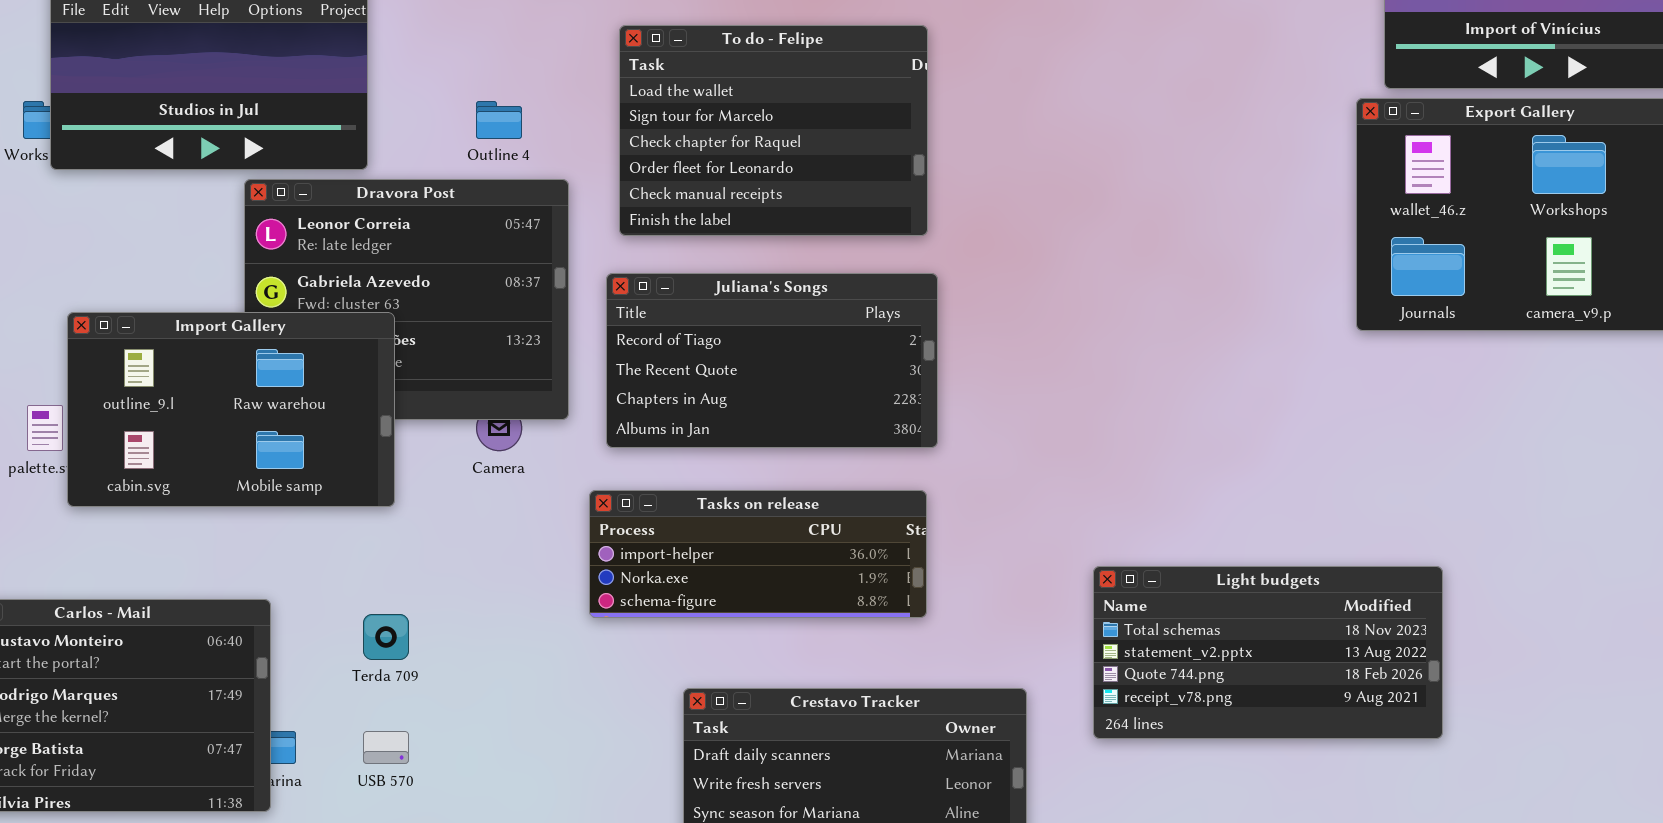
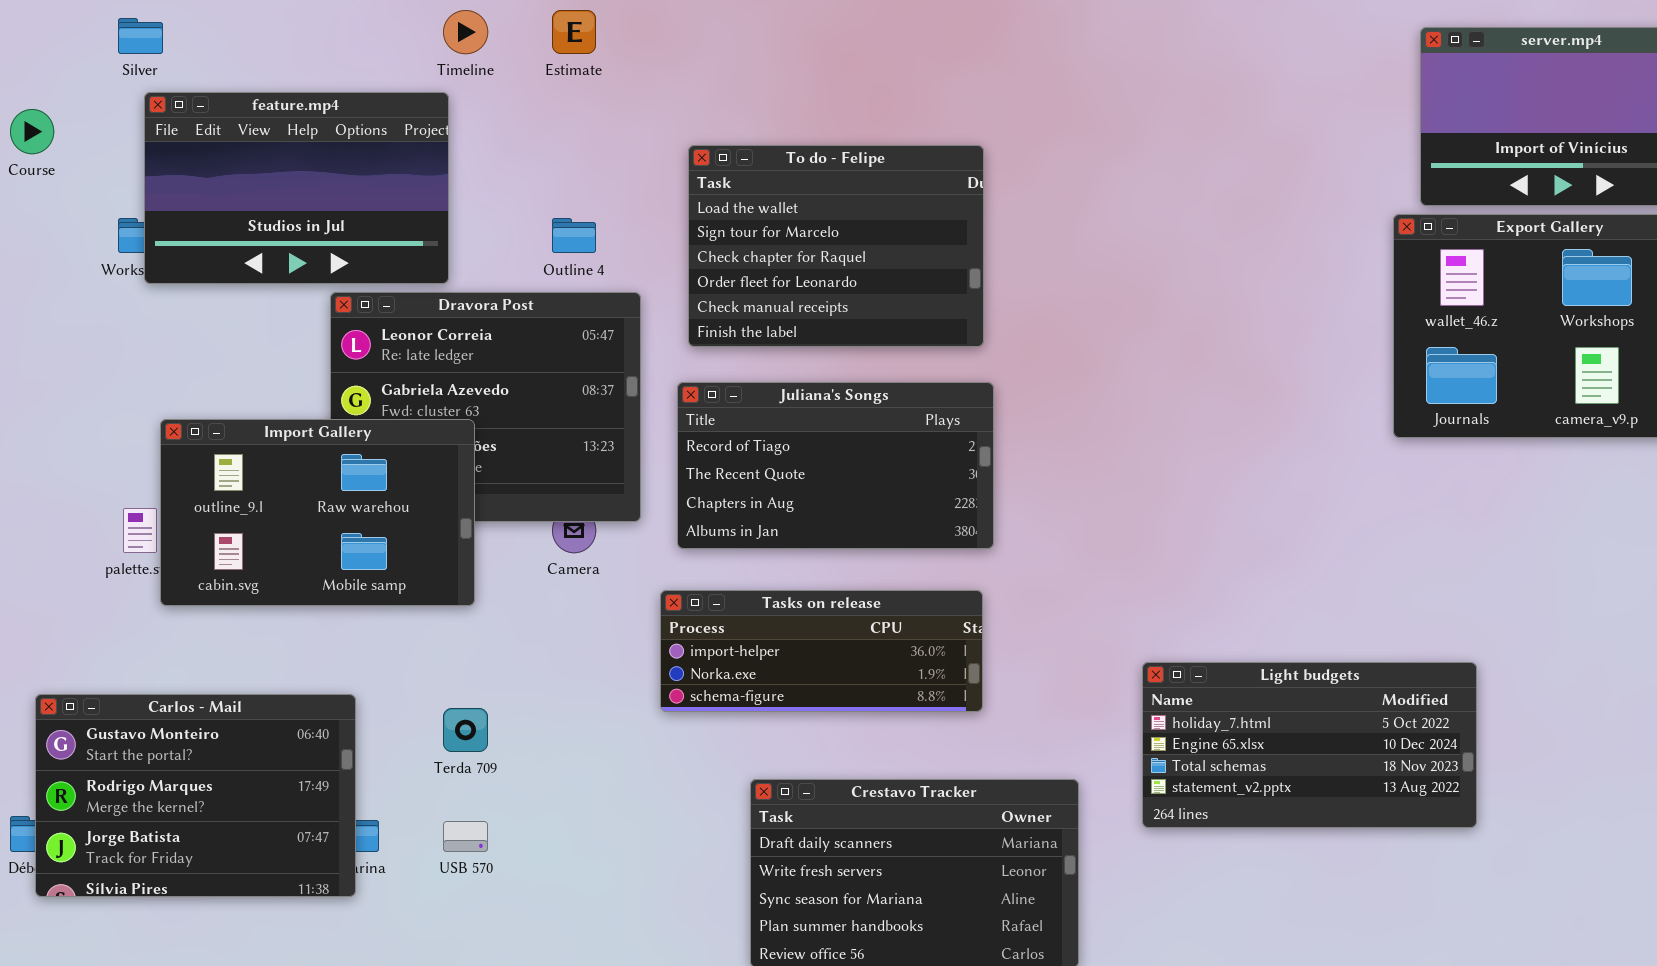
Light budgets: [1093,566,1443,739] -> [1142,662,1477,828], scrolled up 2 rows

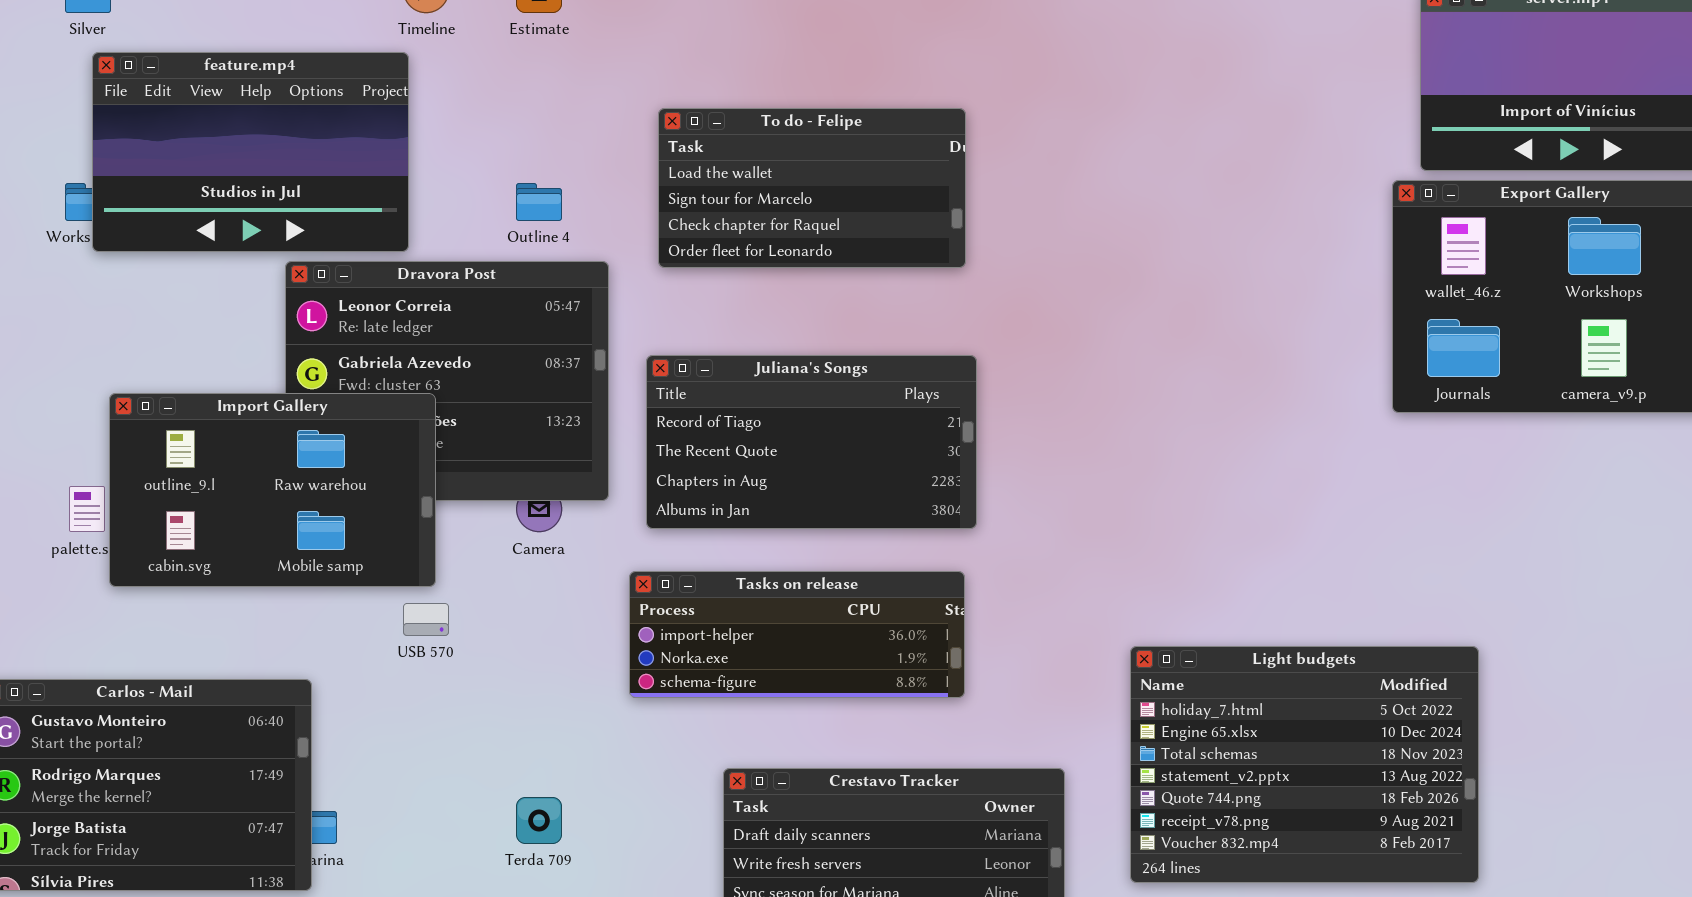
To do - Felipe: [688,145,984,347] -> [658,108,966,268], resized
Light budgets: [1142,662,1477,828] -> [1130,646,1479,883], resized
Terda 709: [443,708,488,752] -> [516,797,562,844], moved
USB 570: [443,821,488,852] -> [403,603,449,636], moved

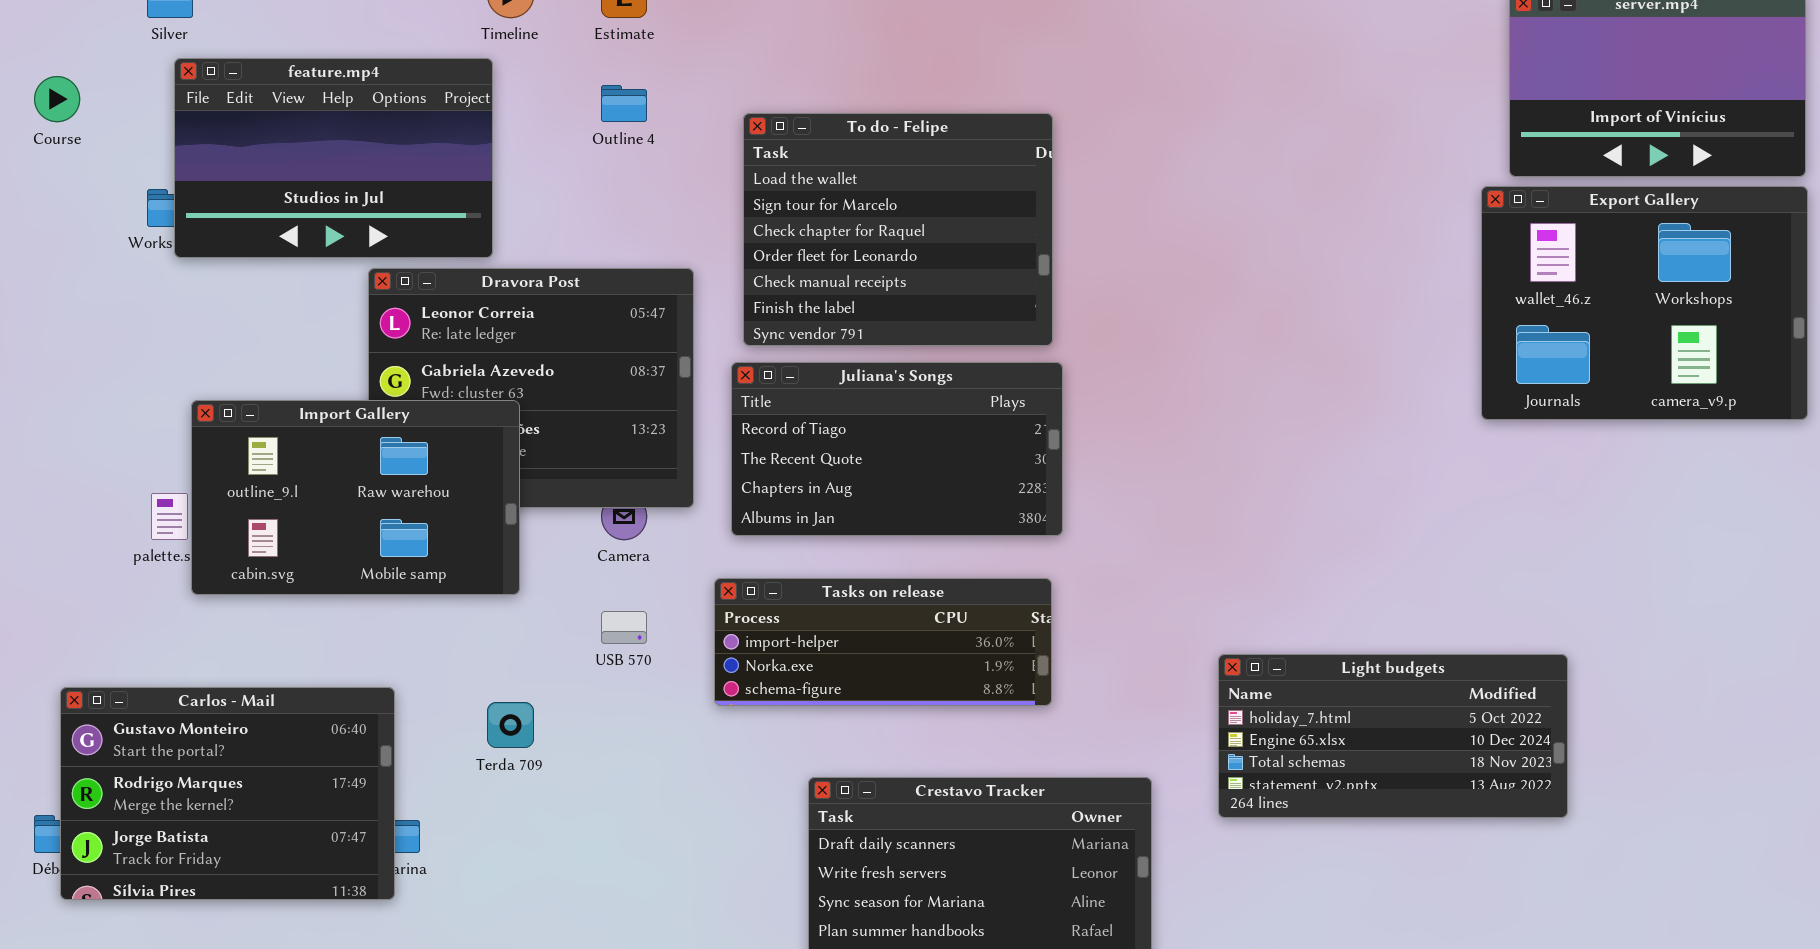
To do - Felipe: [658,108,966,268] -> [743,113,1053,346], resized
Outline 4: [516,183,562,221] -> [601,85,647,122], moved
USB 570: [403,603,449,636] -> [601,611,647,644], moved
Light budgets: [1130,646,1479,883] -> [1218,654,1568,818], resized
Terda 709: [516,797,562,844] -> [487,702,534,748], moved

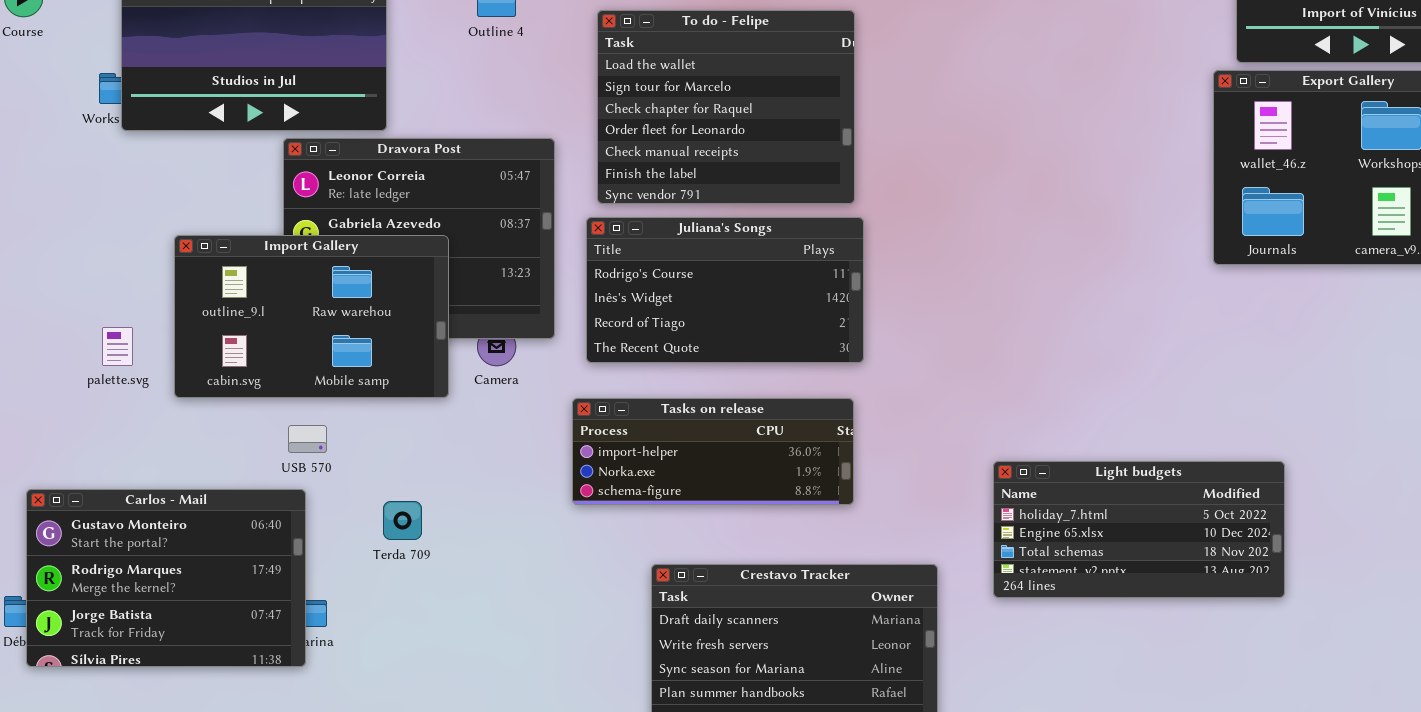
Juliana's Songs: [731,362,1063,536] -> [586,217,864,363], scrolled up 2 rows
Import Gallery: [191,400,520,595] -> [174,235,449,398], moved
USB 570: [601,611,647,644] -> [288,425,327,453], moved

